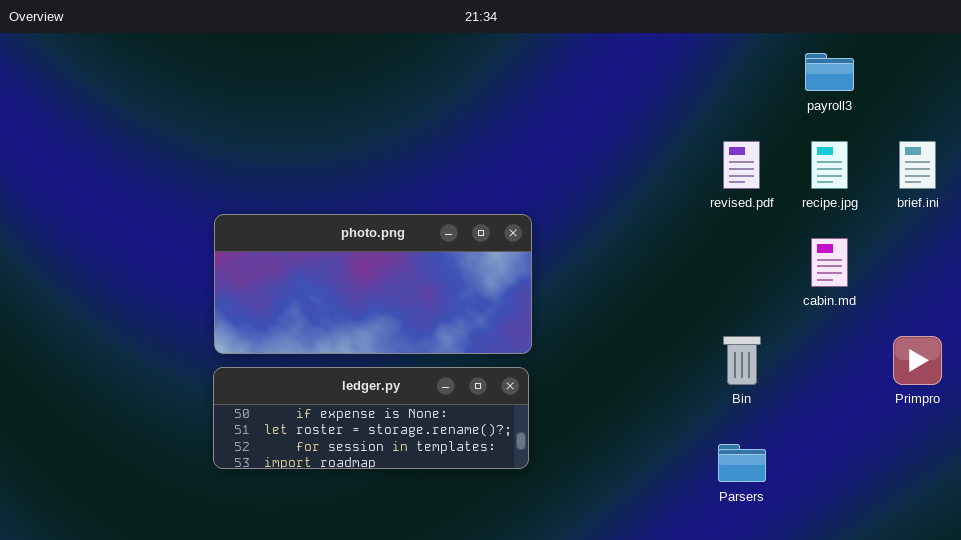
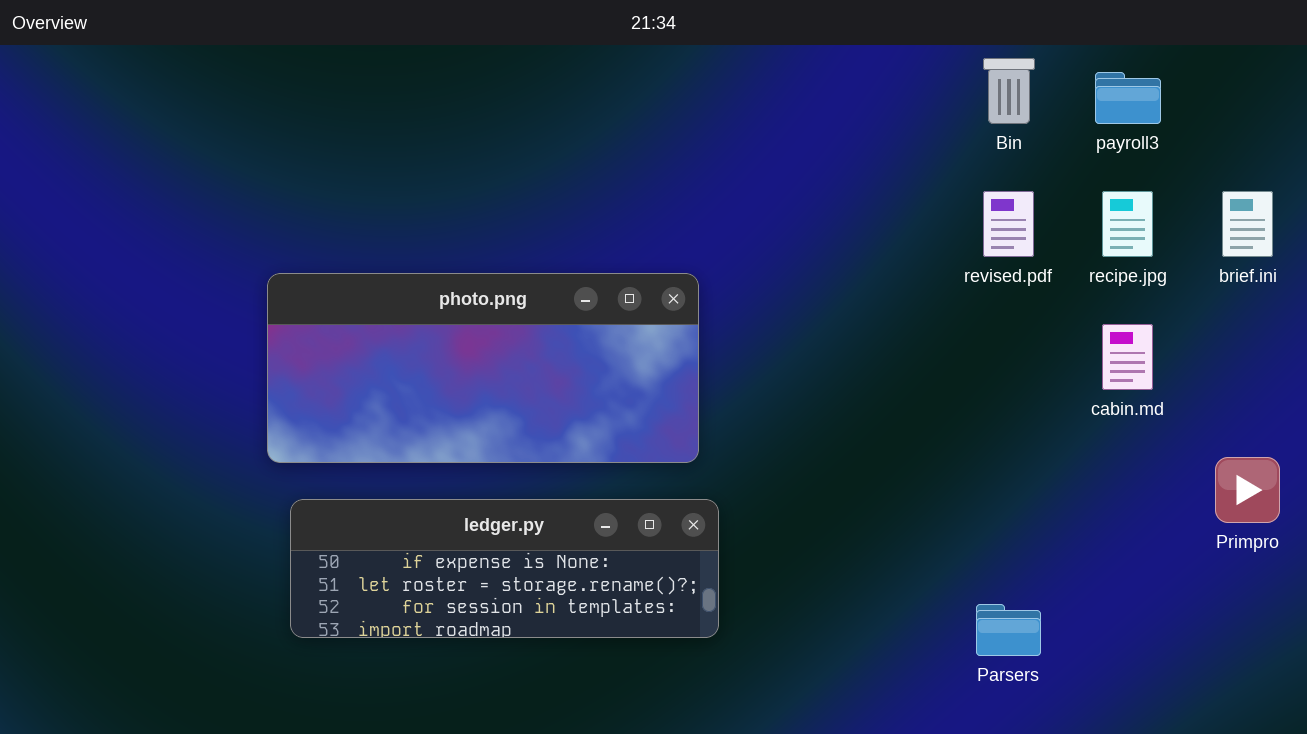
photo.png: [214,214,532,354] -> [267,273,699,463], moved
Bin: [723,336,761,385] -> [983,58,1035,124], moved

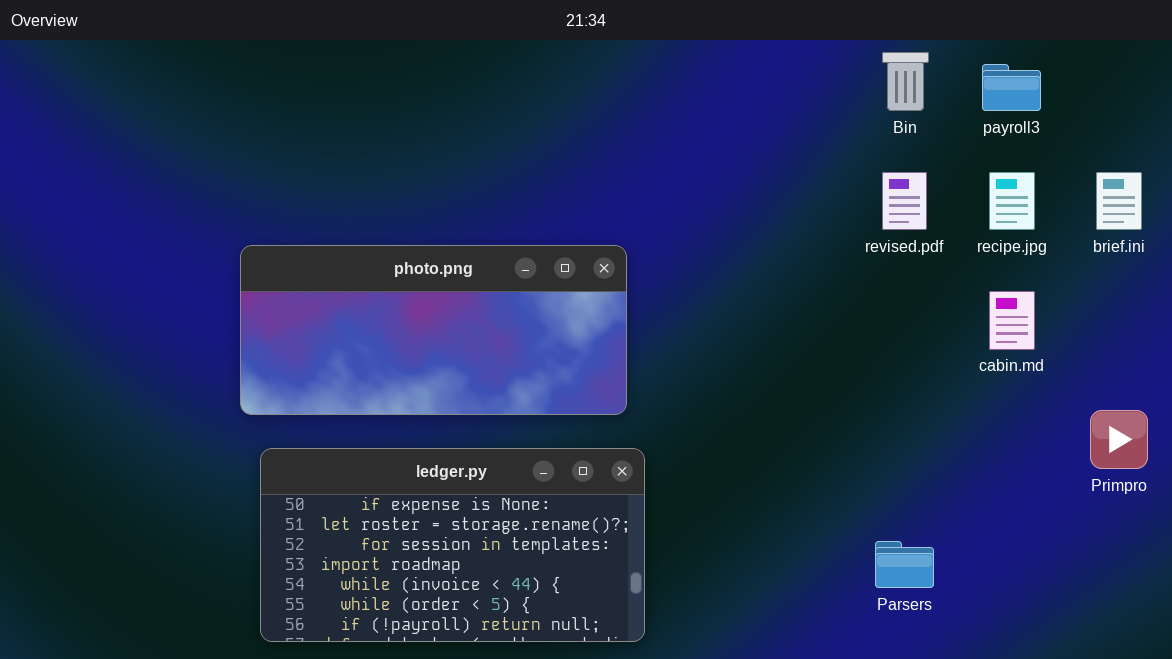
ledger.py: [290,499,719,638] -> [260,448,645,642], resized

